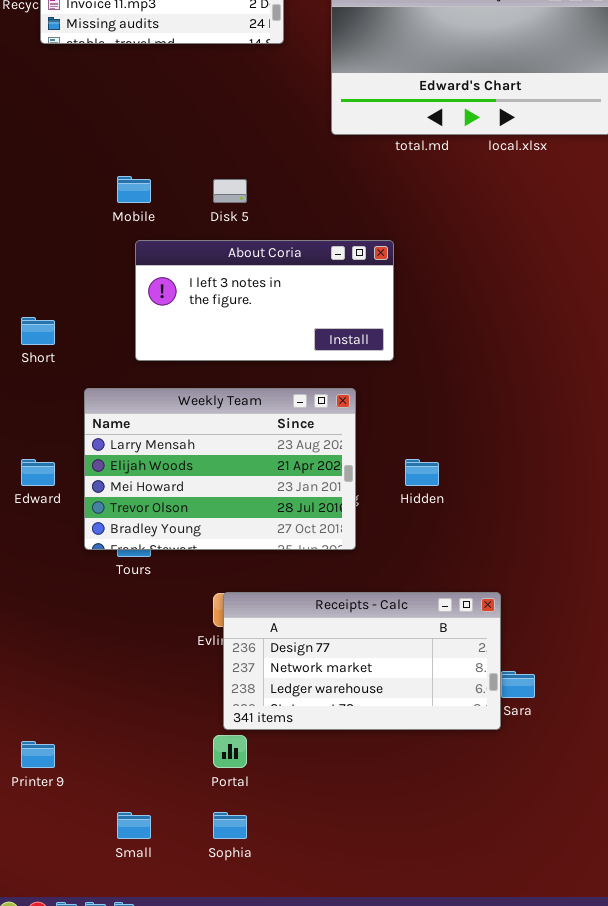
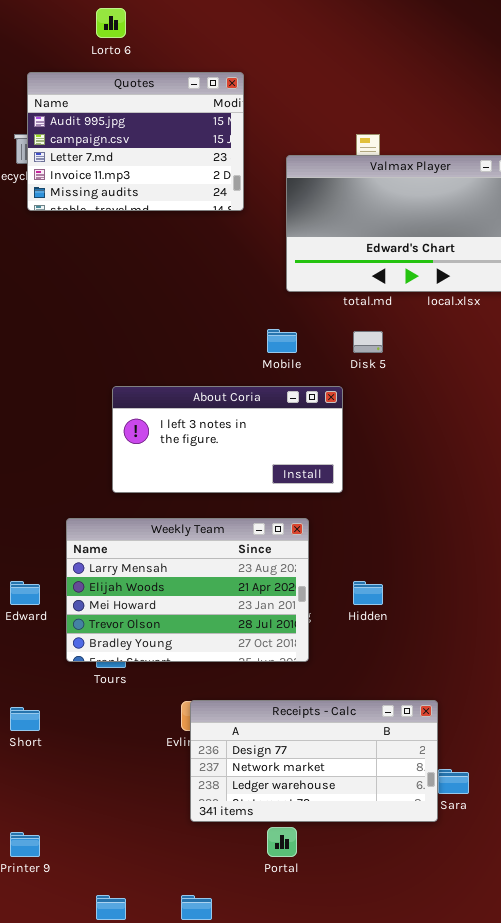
Mobile: [117,176,151,203] -> [267,329,297,353], moved
Disk 5: [213,179,247,203] -> [353,331,383,353], moved
Short: [21,317,55,345] -> [10,707,40,731], moved
Portal: [213,735,247,768] -> [267,827,297,857], moved

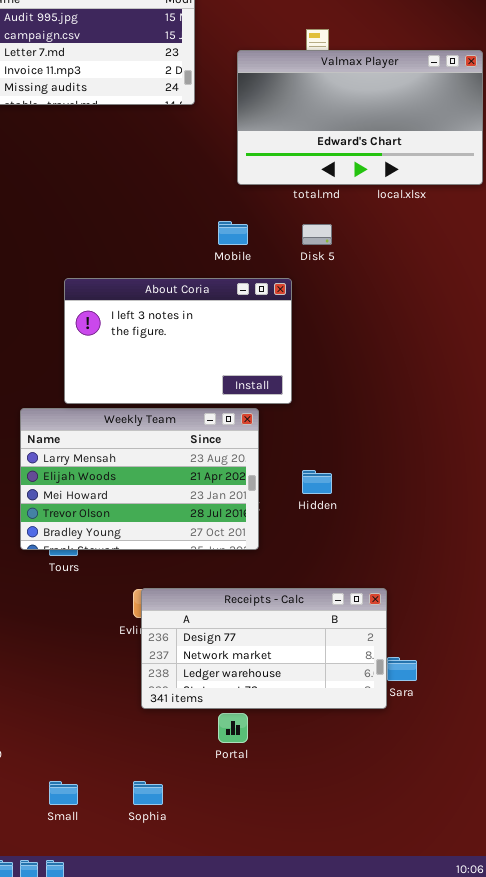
About Coria: [112,386,343,493] -> [64,278,292,404], resized

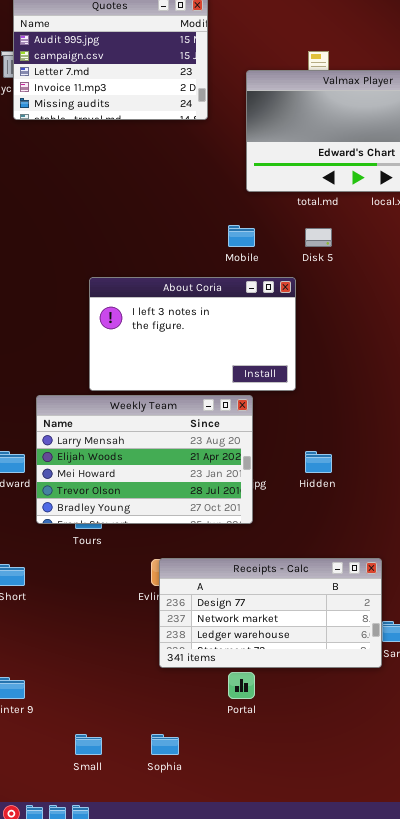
Weekly Team: [20,408,259,550] -> [36,395,253,524], moved

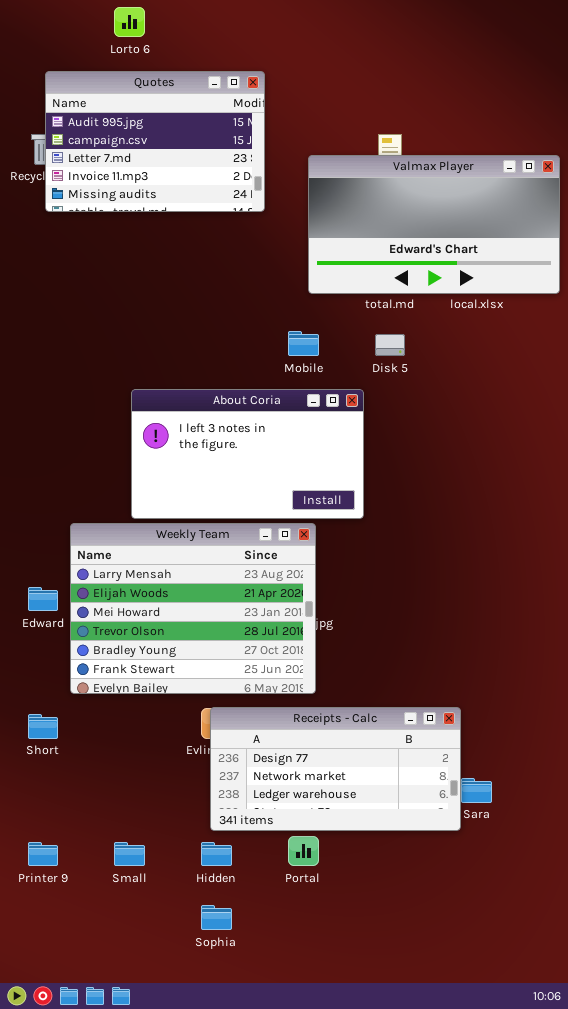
Weekly Team: [36,395,253,524] -> [70,523,316,694], resized
Hidden: [305,451,332,473] -> [201,842,232,866], moved
Small: [75,734,102,755] -> [114,842,145,866], moved

